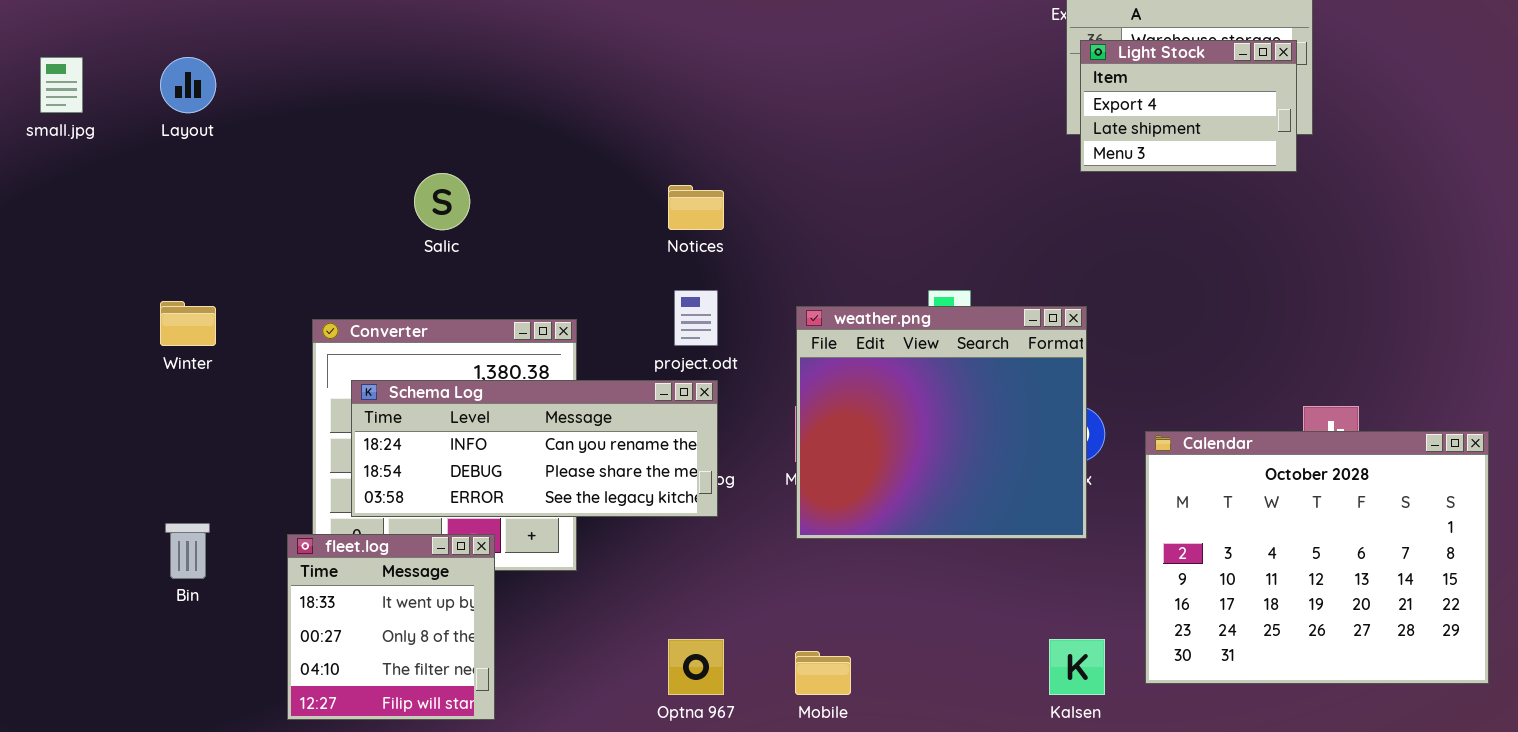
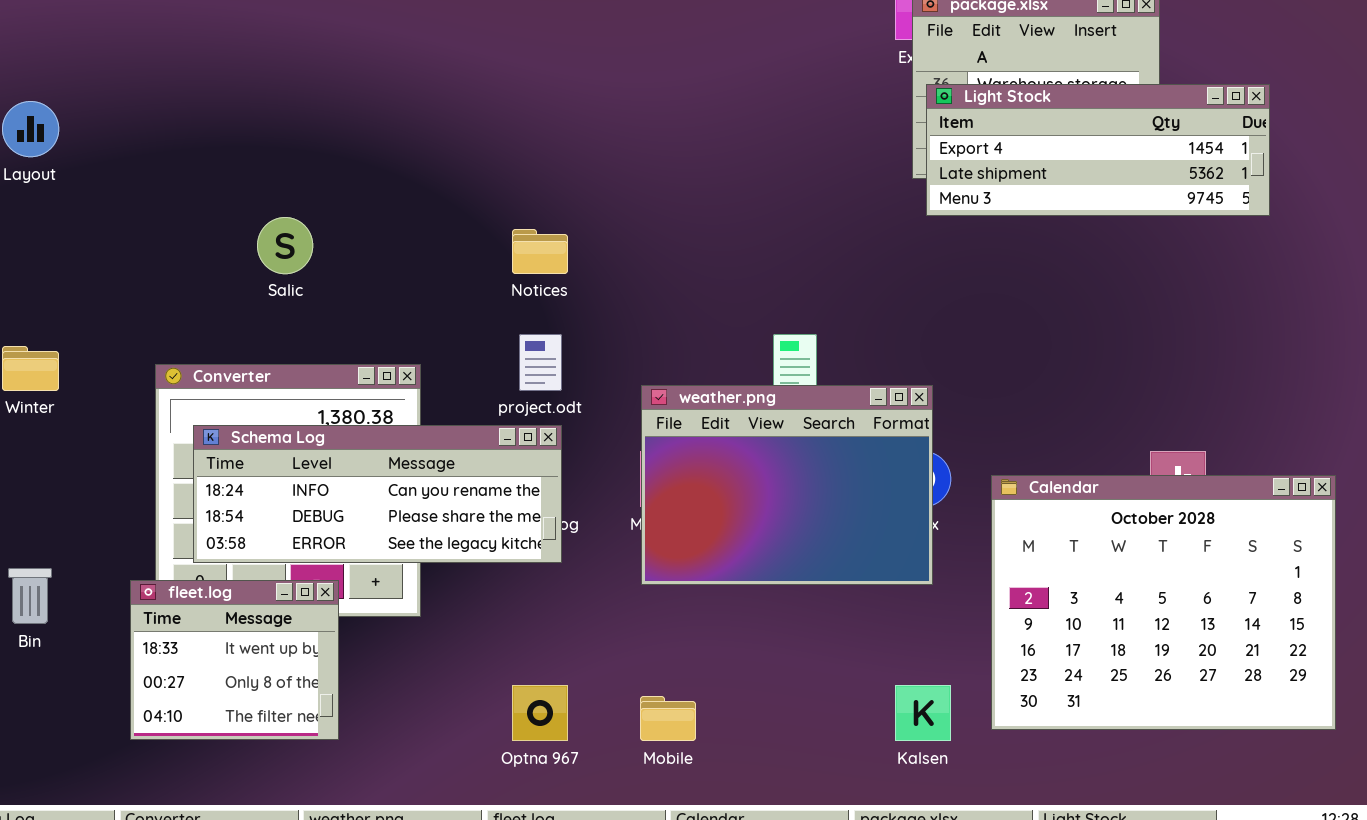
Light Stock: [1080,40,1297,172] -> [926,84,1270,216], resized
weather.png: [796,306,1087,539] -> [641,385,933,585], resized
fleet.log: [287,534,495,720] -> [130,580,339,740], resized

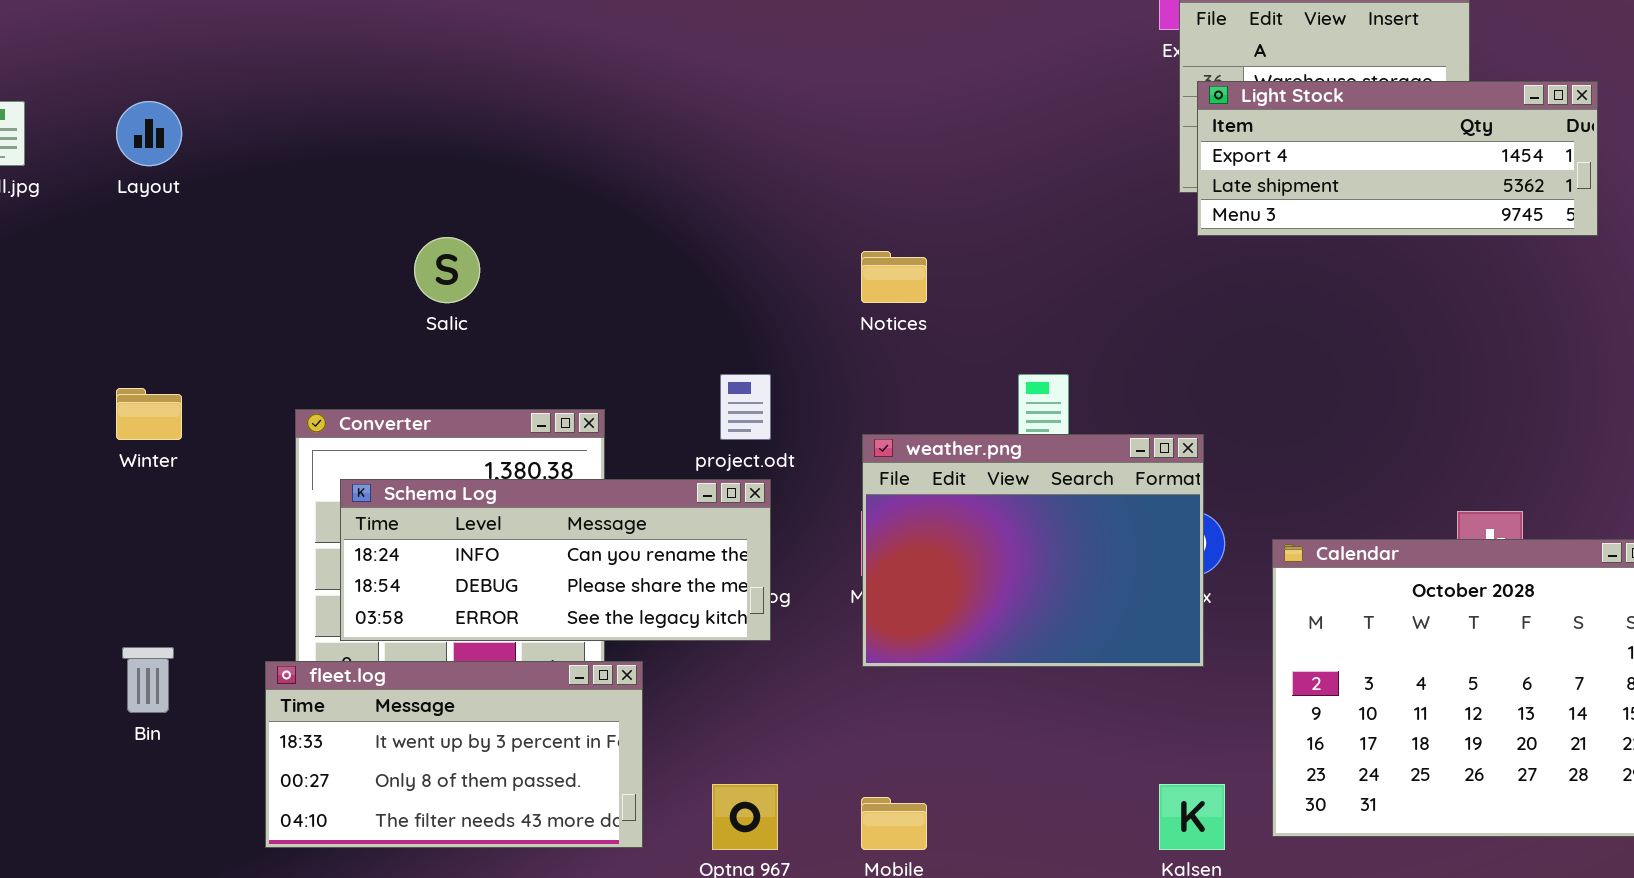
Notices: [512,229,568,274] -> [861,251,927,303], moved
fleet.log: [130,580,339,740] -> [265,661,643,848], resized

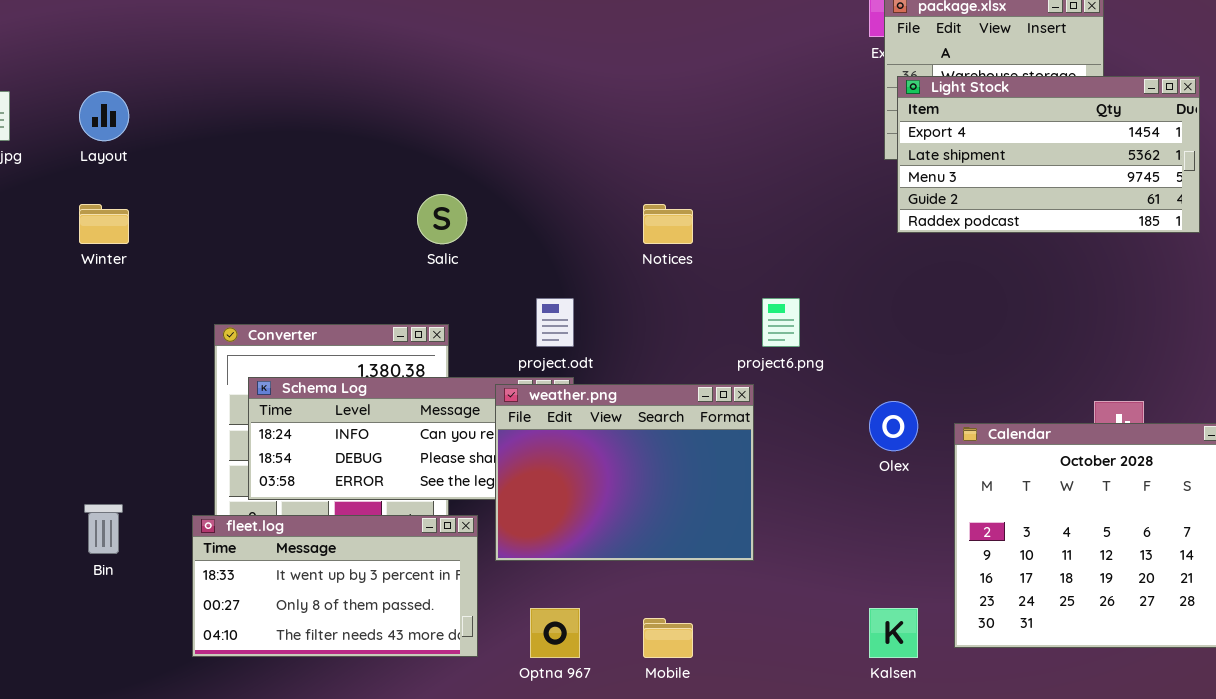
Light Stock: [1197,81,1598,236] -> [897,76,1200,233], resized
Salic: [414,237,480,303] -> [417,194,467,244], moved
Winter: [116,388,182,440] -> [79,204,129,244], moved
weather.png: [862,434,1204,667] -> [495,384,754,561], moved

